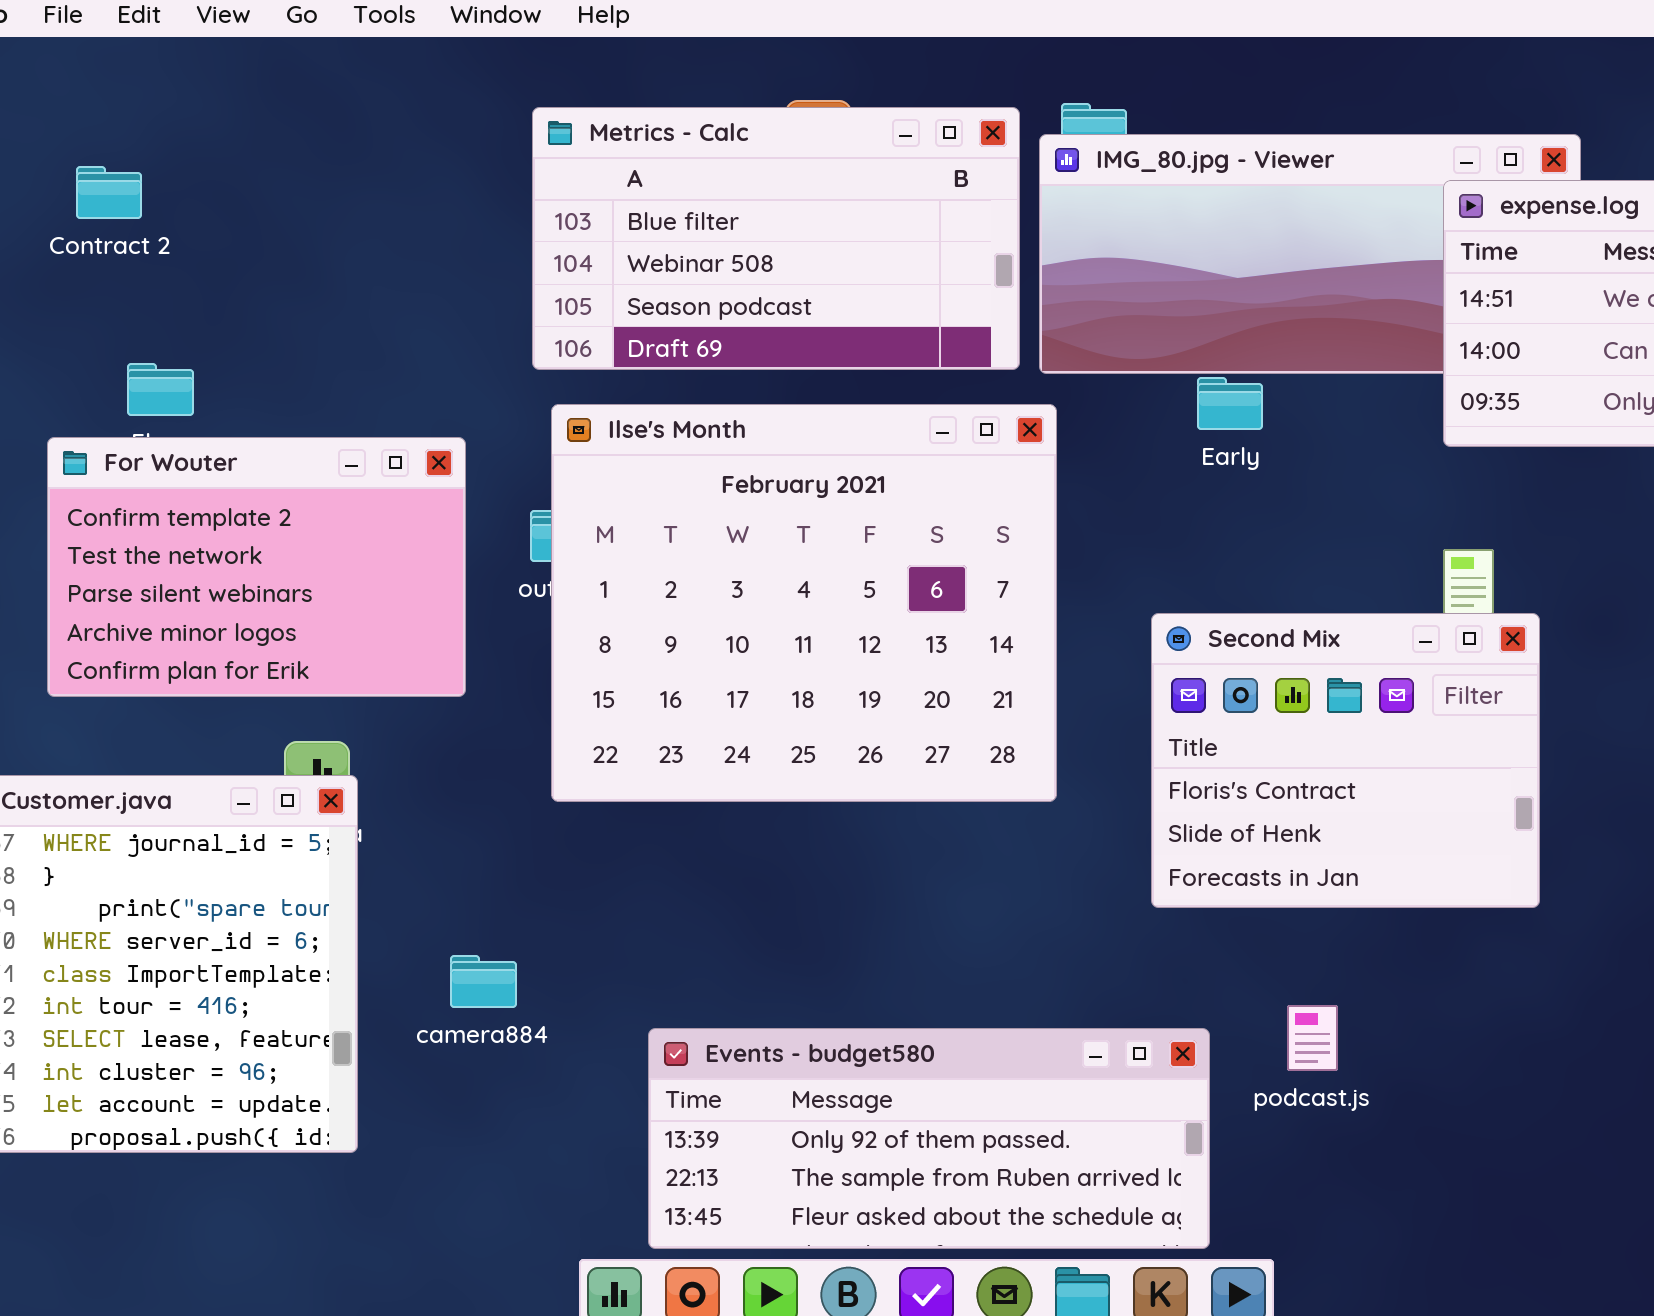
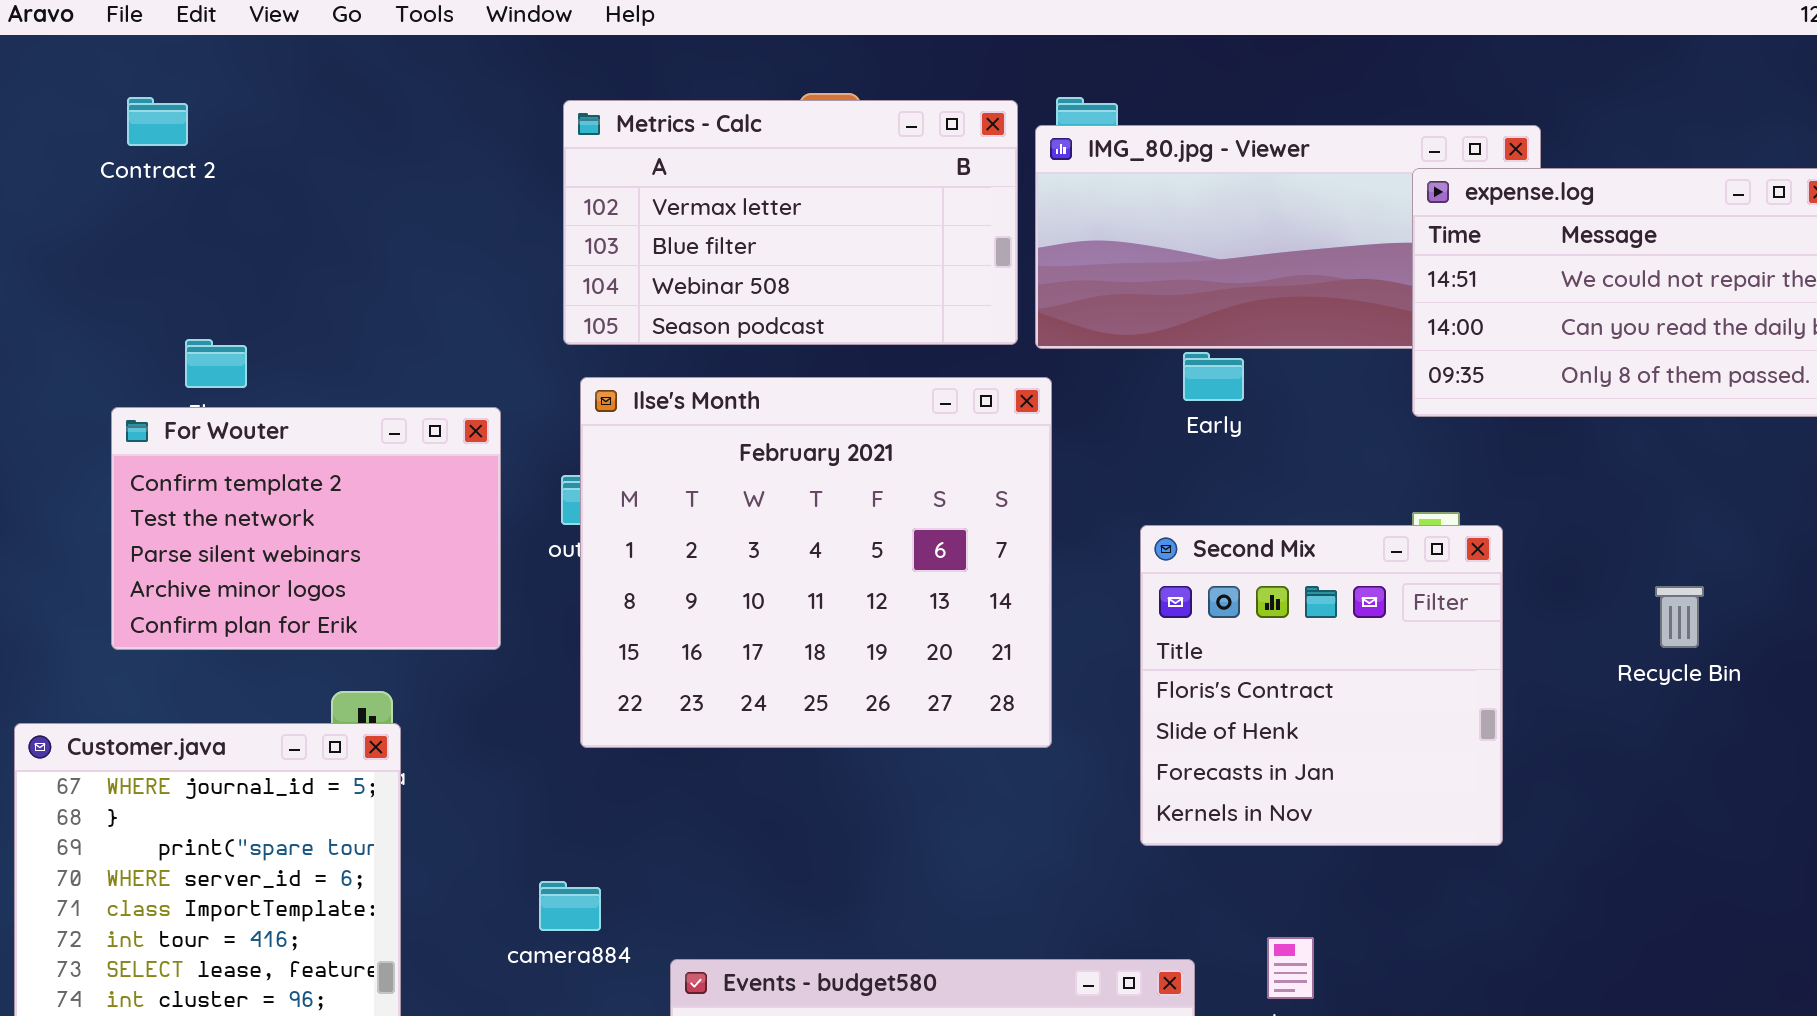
Metrics - Calc: [532,107,1020,370] -> [563,100,1018,345], scrolled up 1 row
Contract 2: [76,166,142,219] -> [127,97,188,146], moved
Second Mix: [1151,613,1540,908] -> [1140,525,1503,846], resized
camera884: [450,955,517,1008] -> [539,881,601,931], moved

